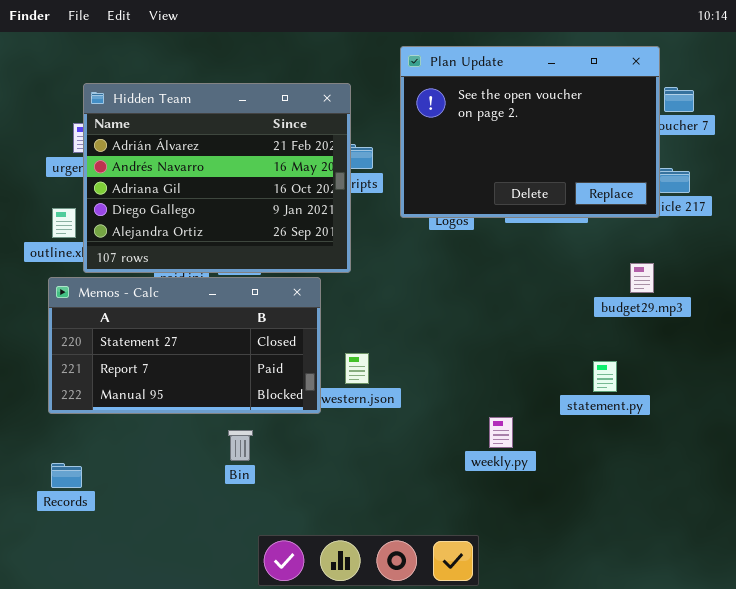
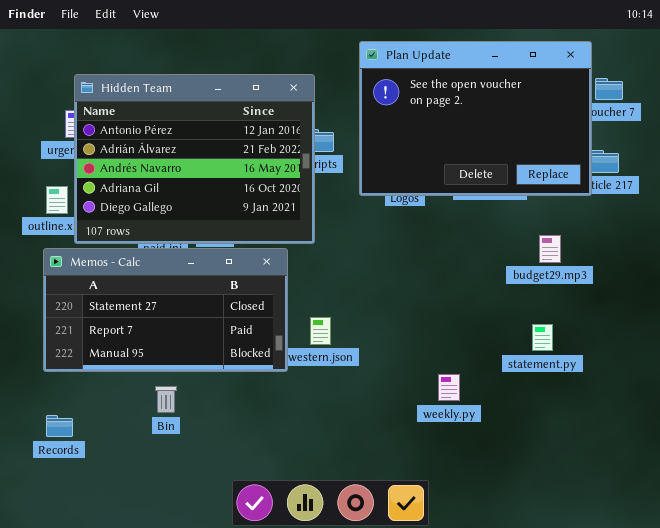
Hidden Team: [83,83,351,273] -> [74,74,315,244], scrolled up 1 row
budget29.mp3: [630,263,654,293] -> [539,235,561,263], moved
Bin: [228,430,253,461] -> [155,386,177,413], moved

